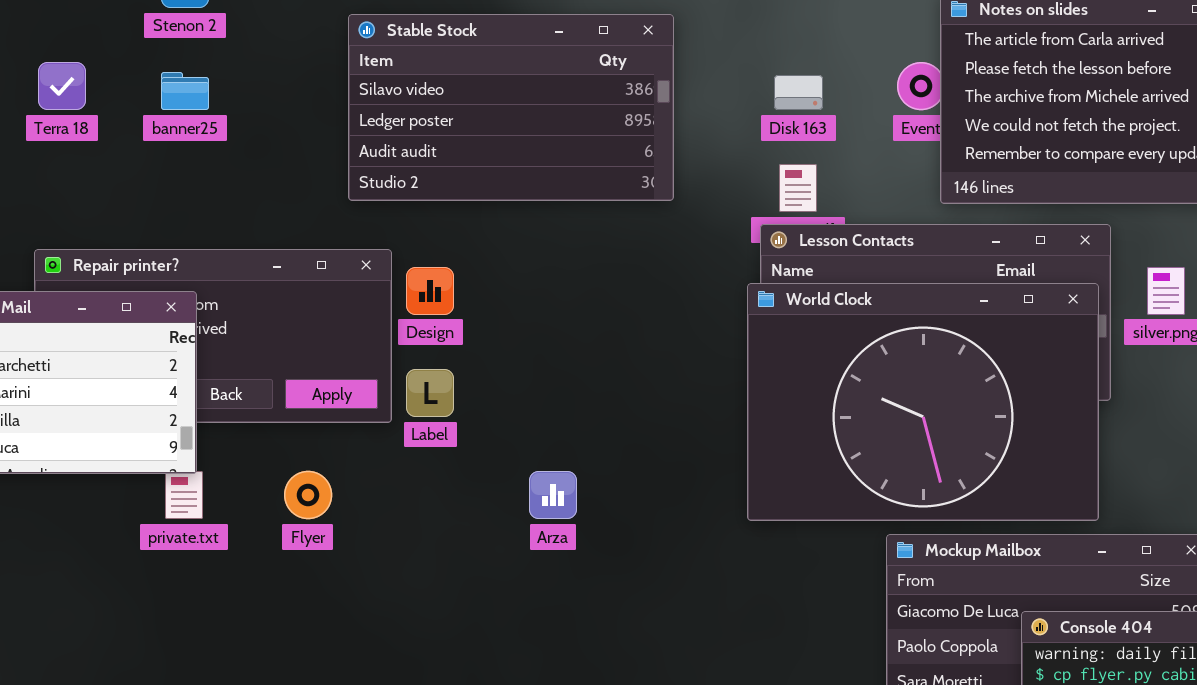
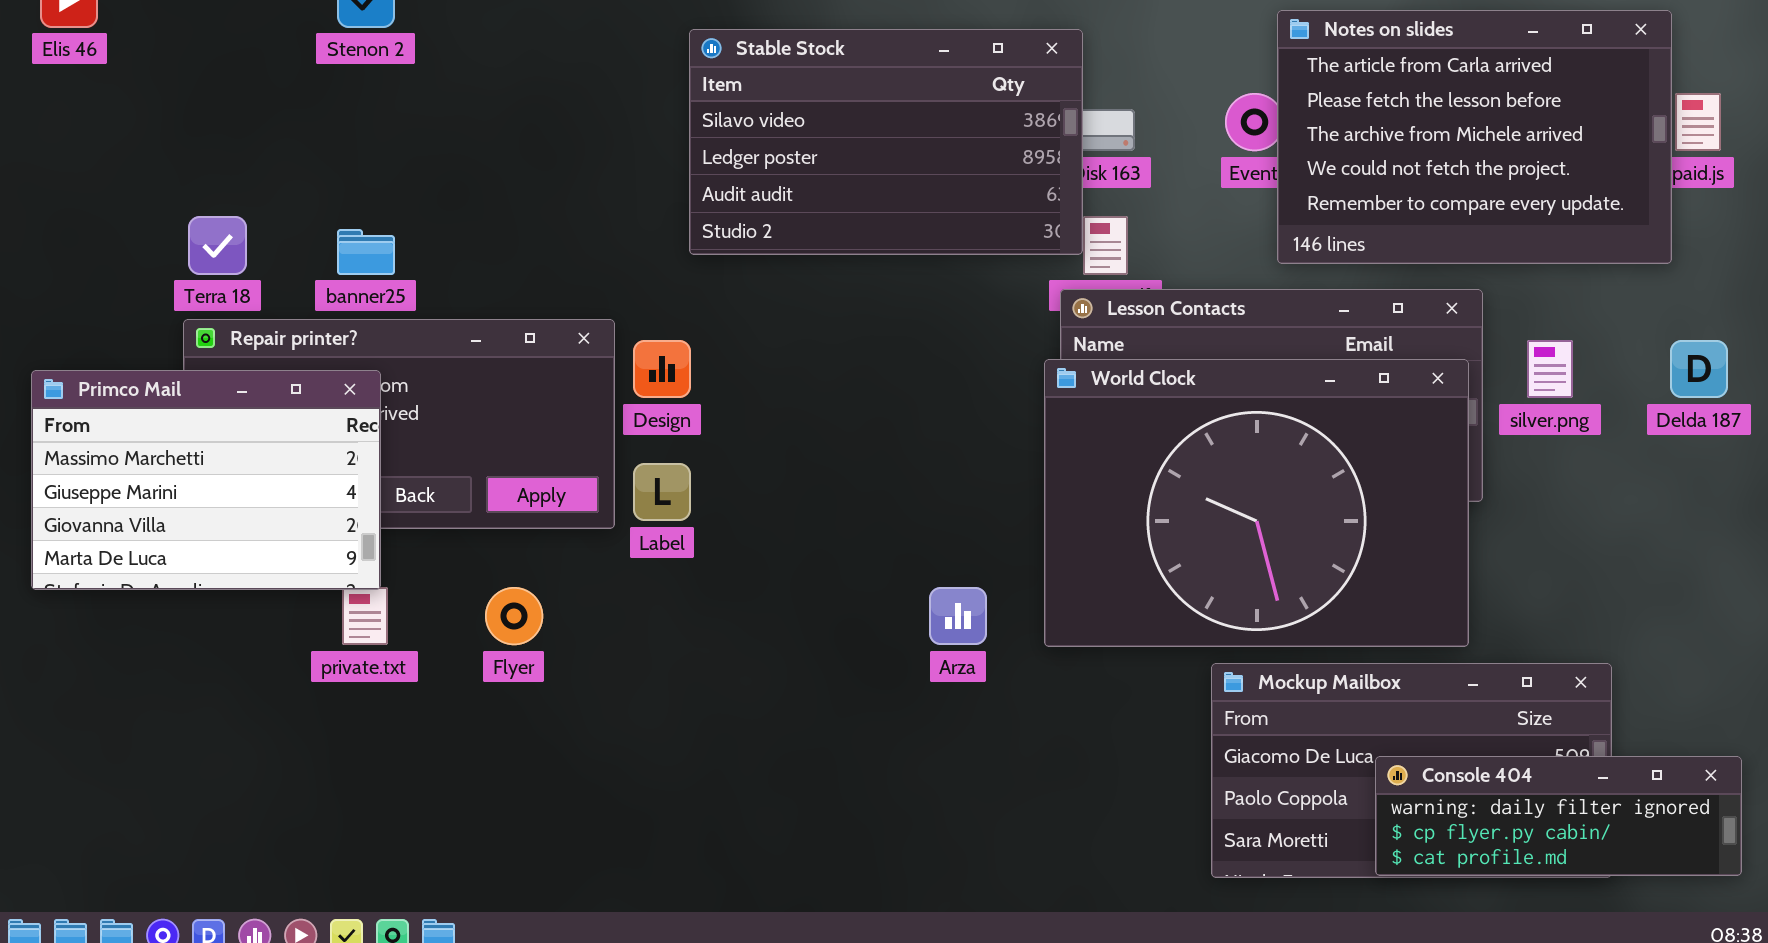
Stable Stock: [348,14,674,201] -> [689,29,1083,255], moved
Terra 18: [38,62,86,110] -> [188,216,247,275], moved
banner25: [161,72,209,110] -> [337,229,395,275], moved
Arza: [529,471,577,519] -> [929,587,987,645], moved

